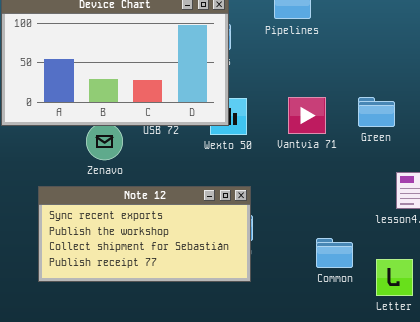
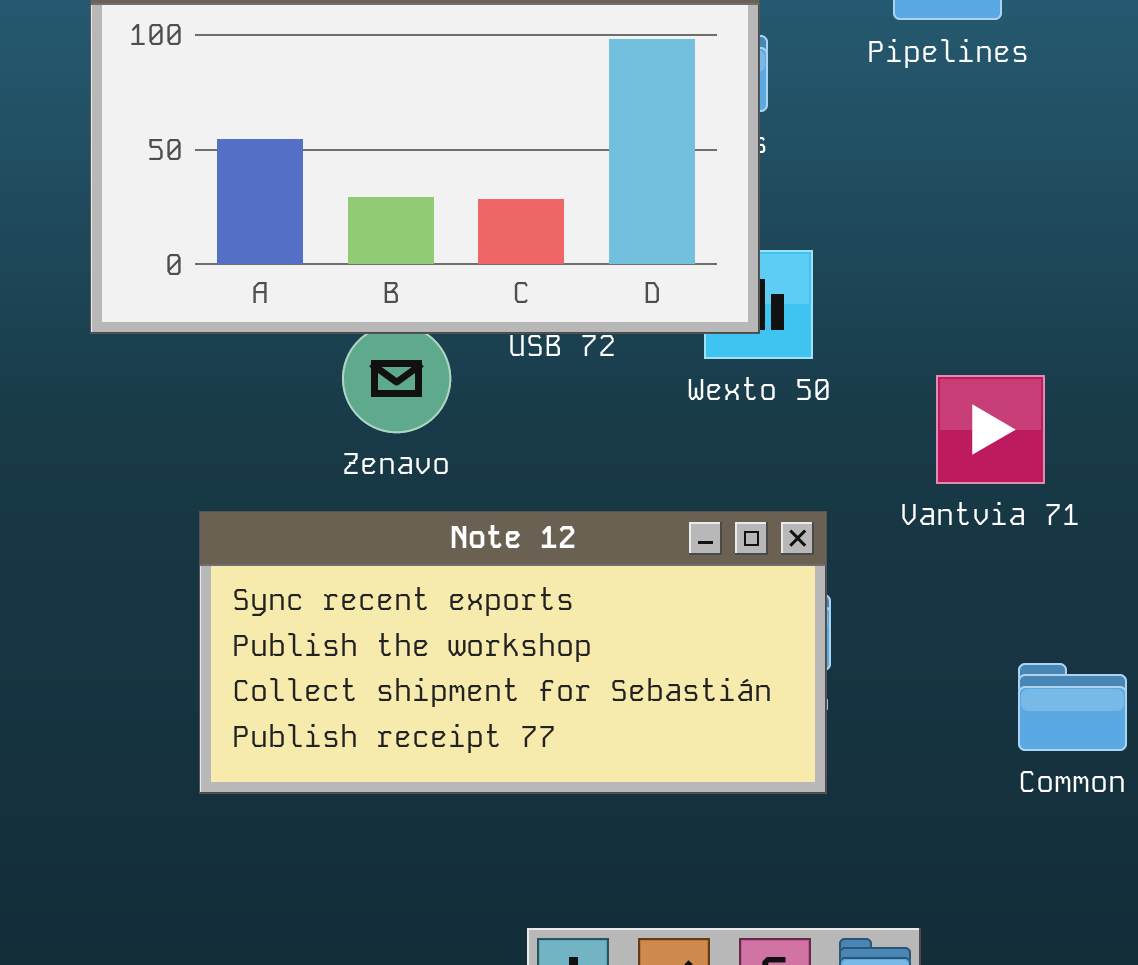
Vantvia 71: [288,97,326,134] -> [936,375,1045,484], moved

